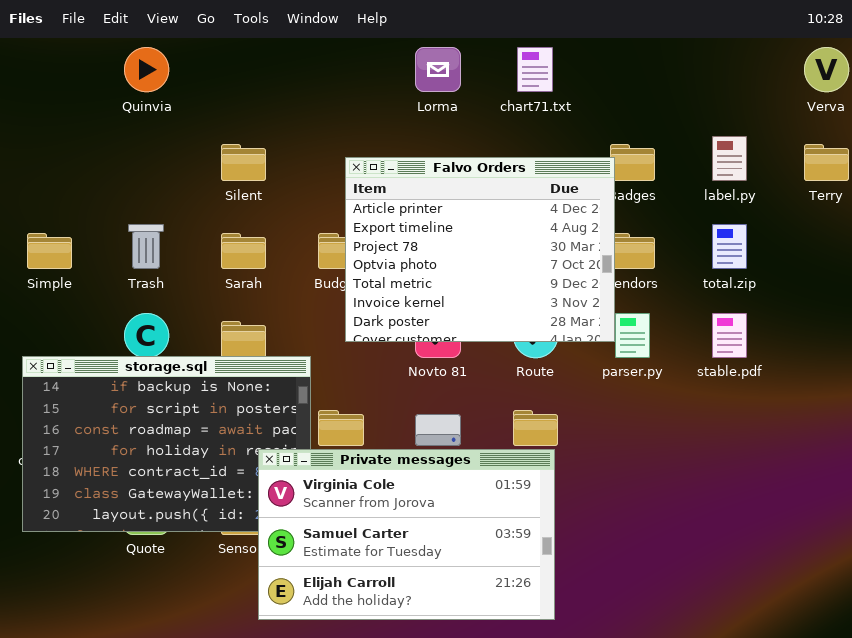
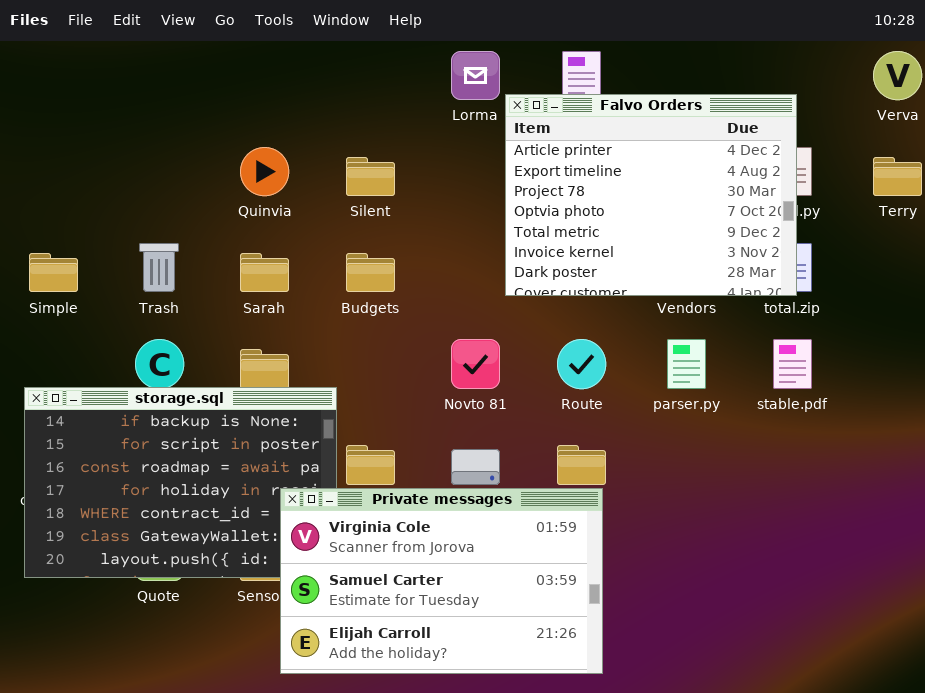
Quinvia: [124,47,169,92] -> [240,147,289,196], moved
Silent: [221,144,266,181] -> [346,157,395,196], moved
Falvo Orders: [345,157,615,342] -> [505,94,797,296], moved

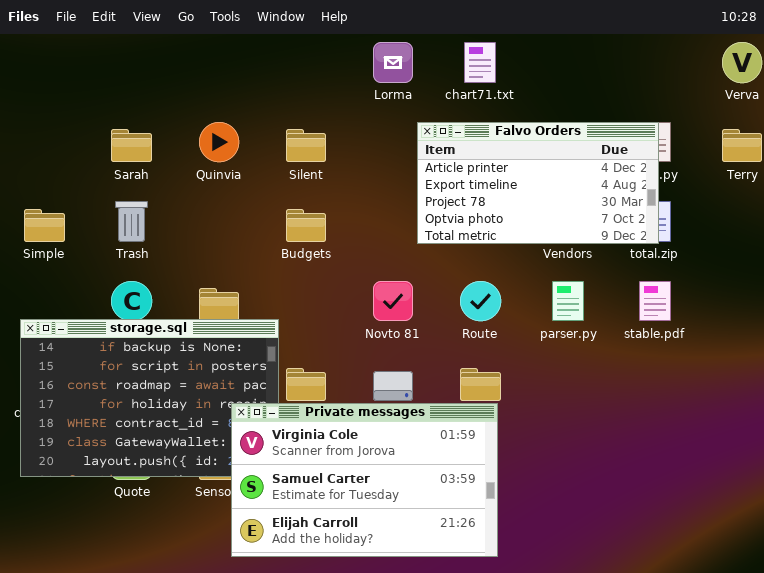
Falvo Orders: [505,94,797,296] -> [417,122,659,244], resized
Sarah: [240,253,289,292] -> [111,129,152,162], moved

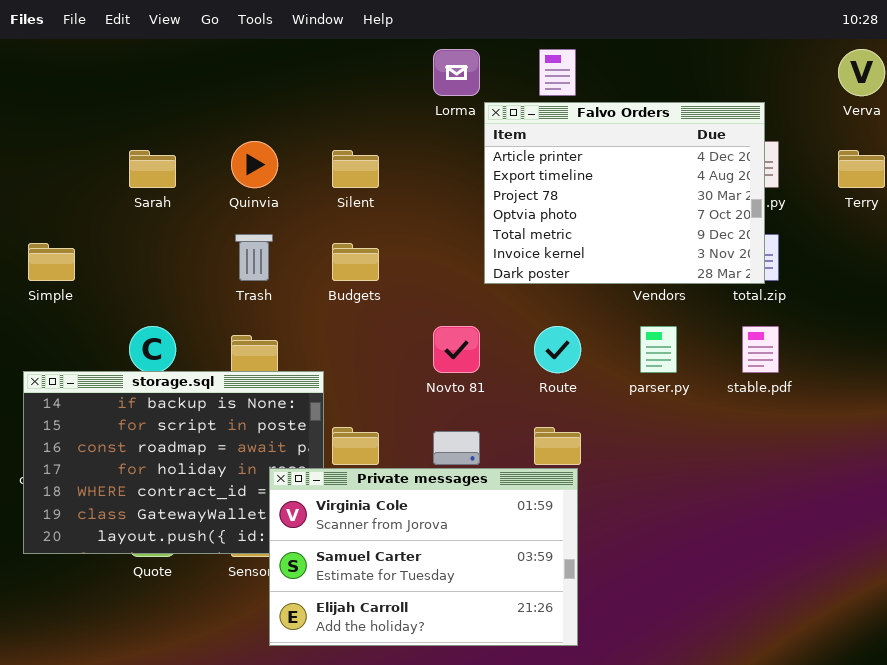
Falvo Orders: [417,122,659,244] -> [484,102,765,284], resized
Trash: [115,201,148,242] -> [235,234,273,281], moved

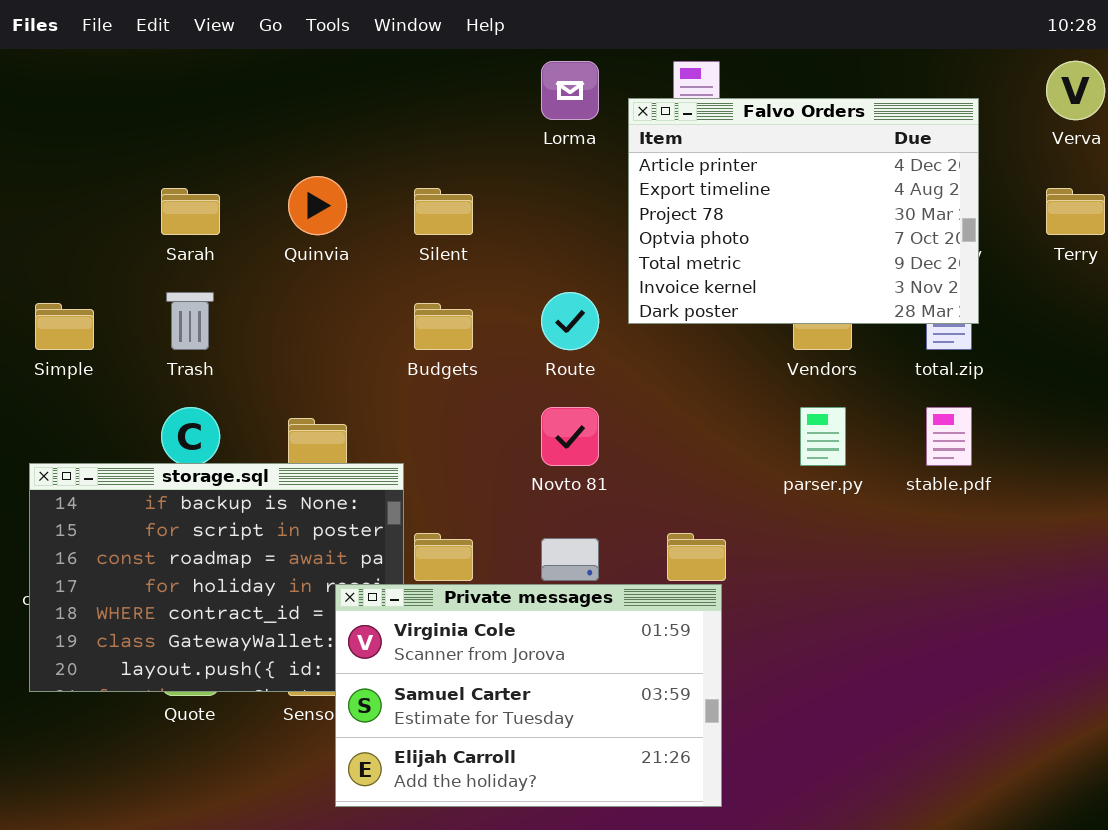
Falvo Orders: [484,102,765,284] -> [628,98,979,324], moved
Trash: [235,234,273,281] -> [166,292,214,350], moved
Route: [534,326,581,373] -> [541,292,599,350], moved

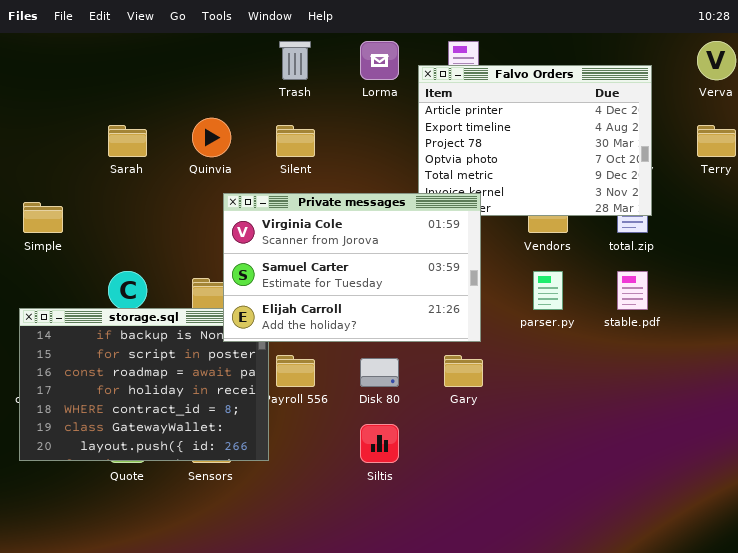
Trash: [166,292,214,350] -> [279,41,311,80], moved
Private messages: [335,584,722,807] -> [223,193,481,342], moved

